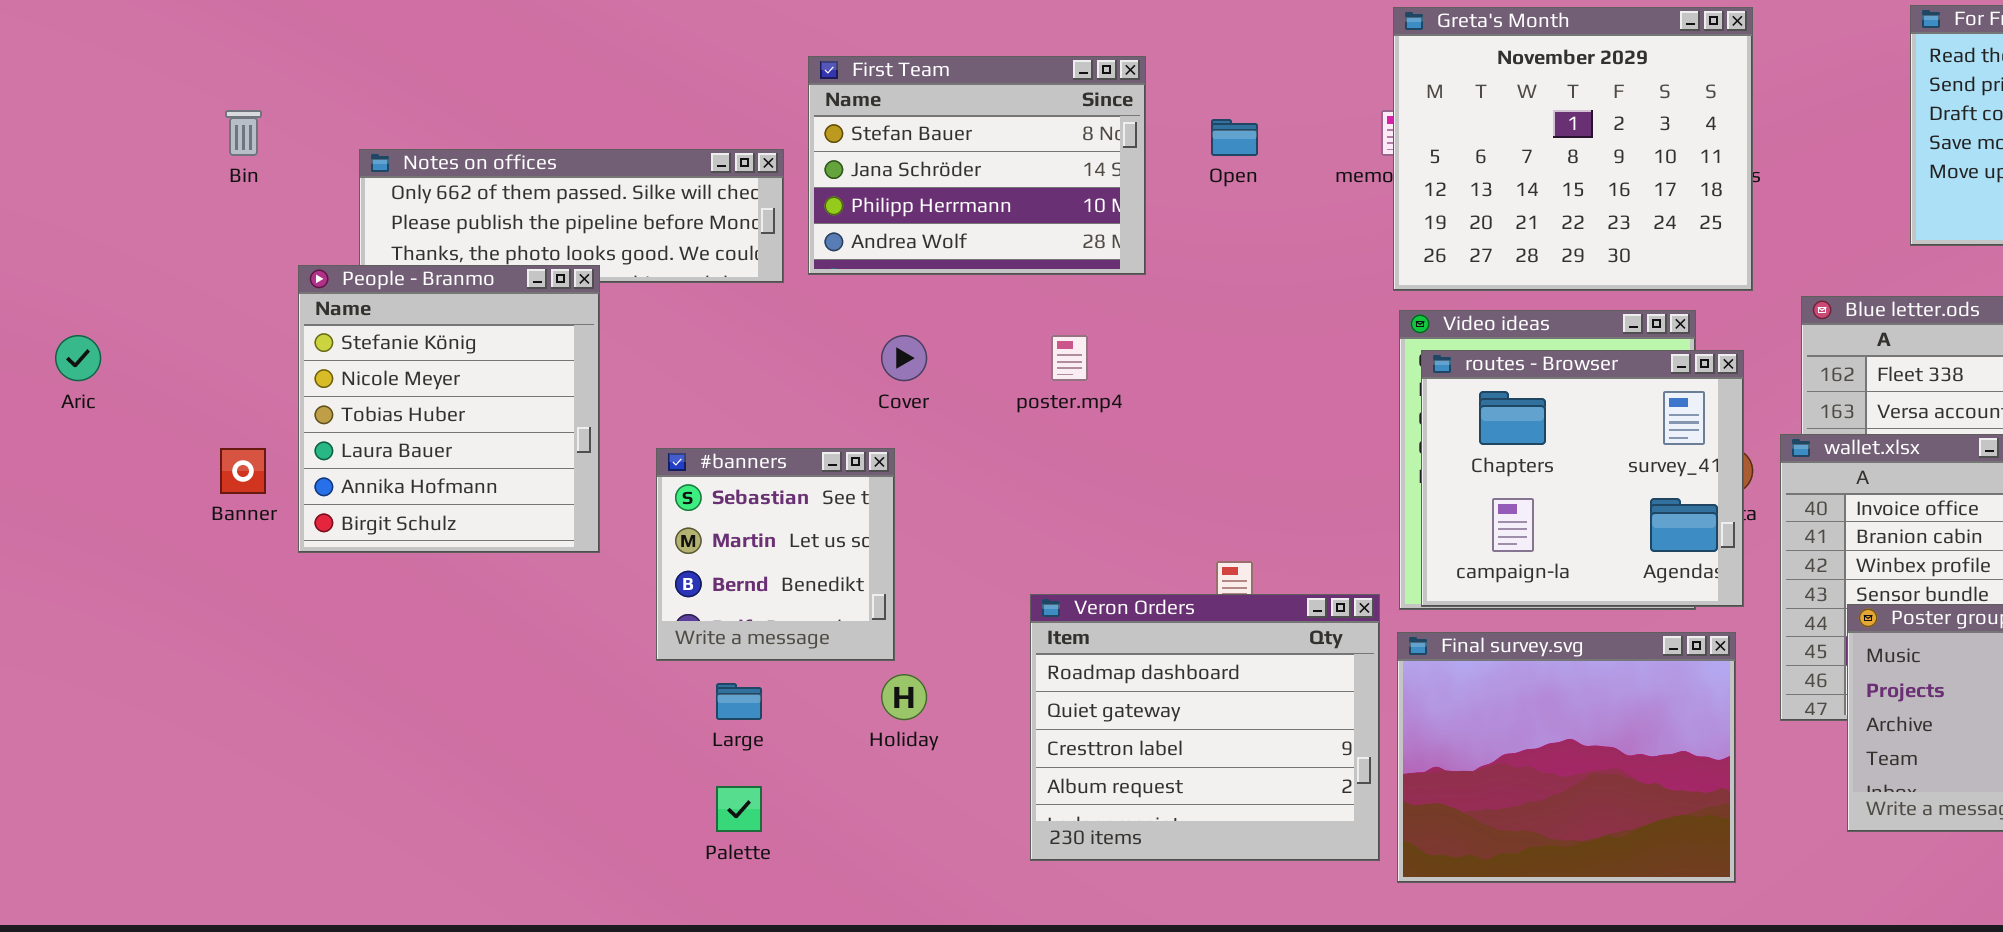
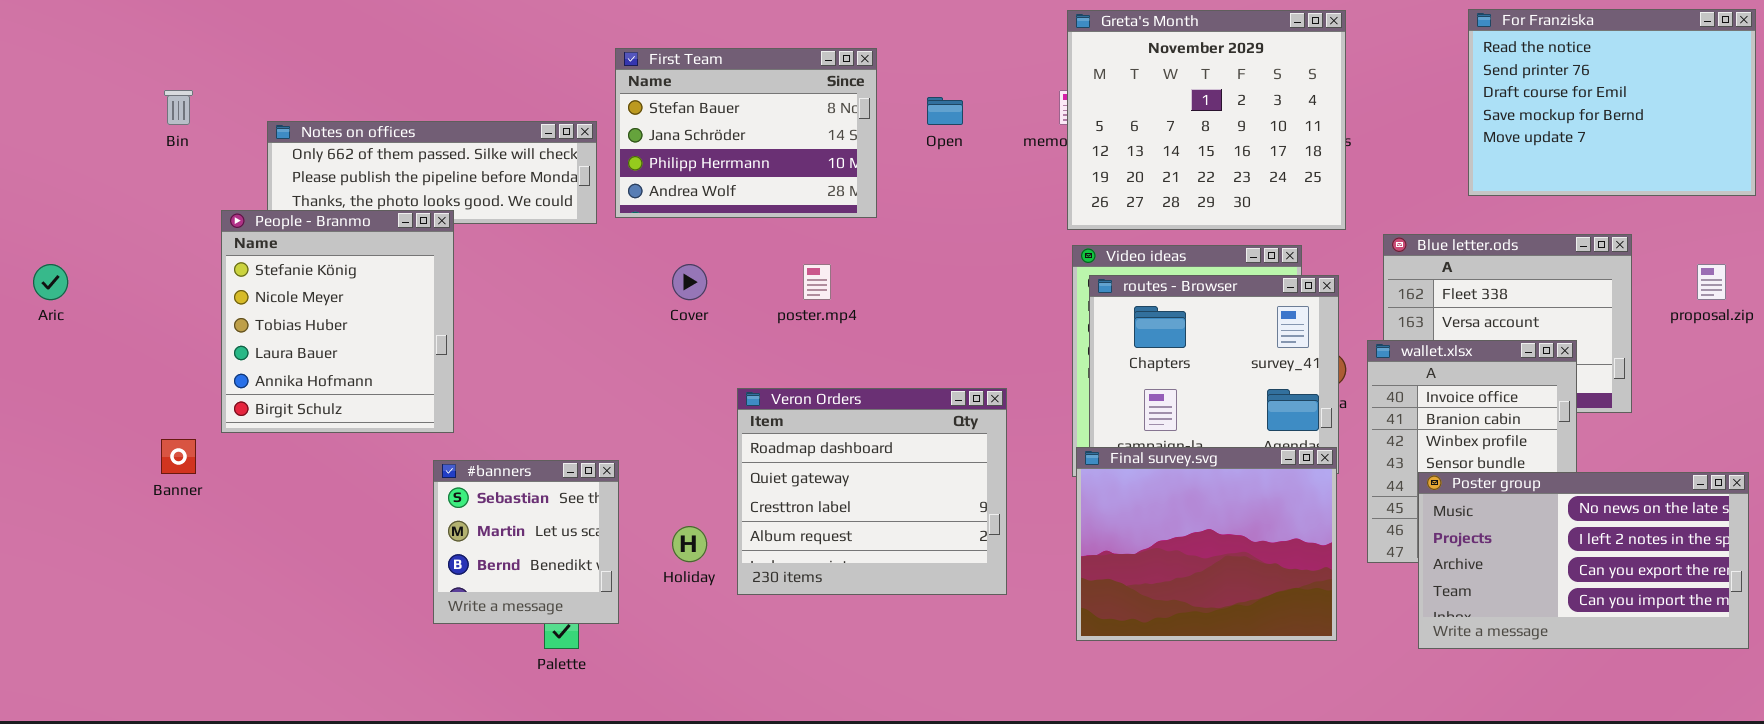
Banner: [220,448,266,494] -> [161,439,196,474], moved
#banners: [656,448,895,661] -> [433,460,619,624], moved
Veron Orders: [1030,594,1380,861] -> [737,388,1007,595], moved
Final survey.svg: [1397,632,1736,883] -> [1076,447,1337,641], moved

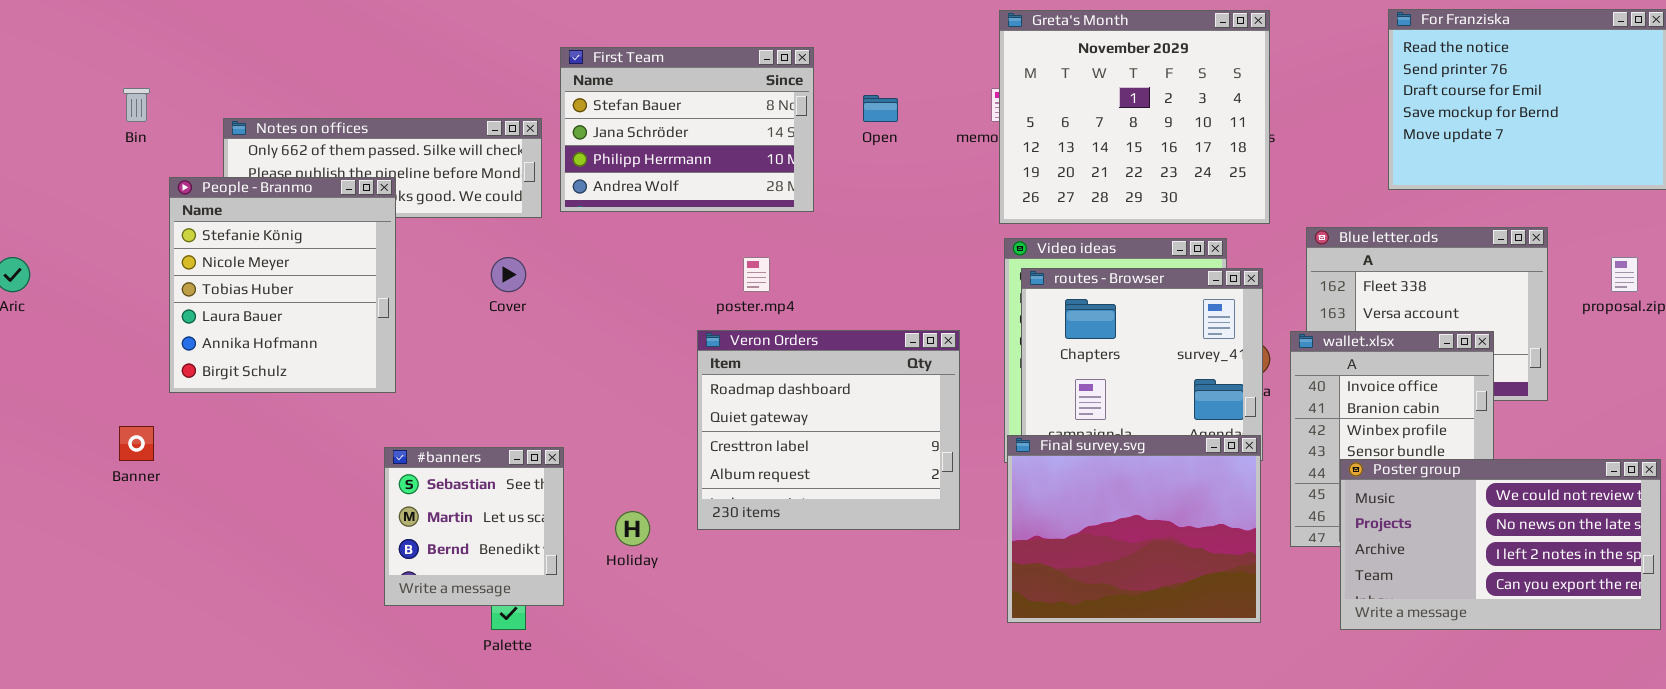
People - Branmo: [221,210,454,433] -> [169,177,396,393], moved
Cover: [672,264,707,300] -> [491,257,526,292], moved
Veron Orders: [737,388,1007,595] -> [697,330,960,530], moved
Poster group: [1418,472,1749,649] -> [1340,459,1661,630], scrolled up 1 row

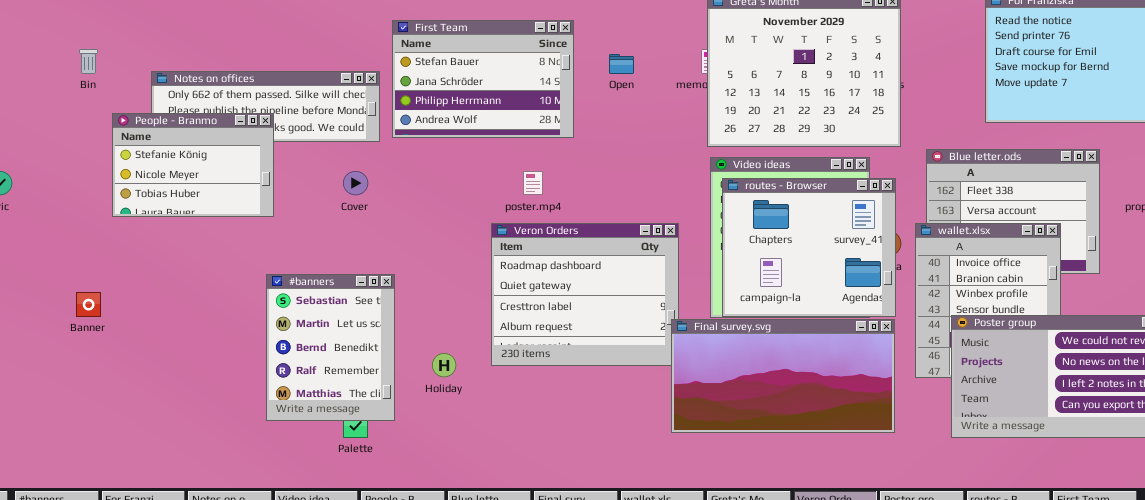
People - Branmo: [169,177,396,393] -> [112,113,274,217], resized
Final survey.svg: [1007,435,1261,623] -> [671,319,895,433], resized
#banners: [384,447,564,606] -> [266,274,395,421], resized

